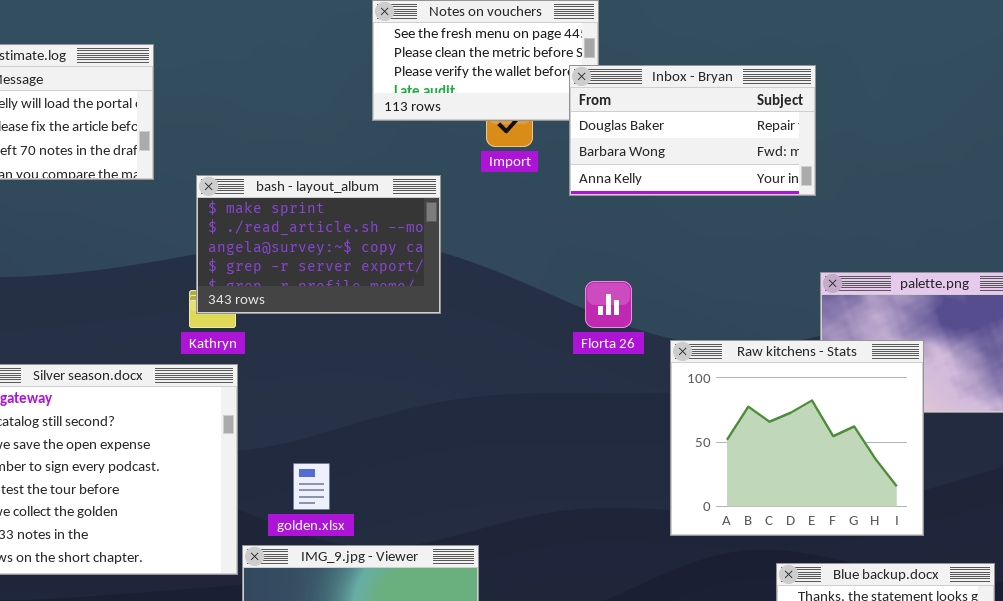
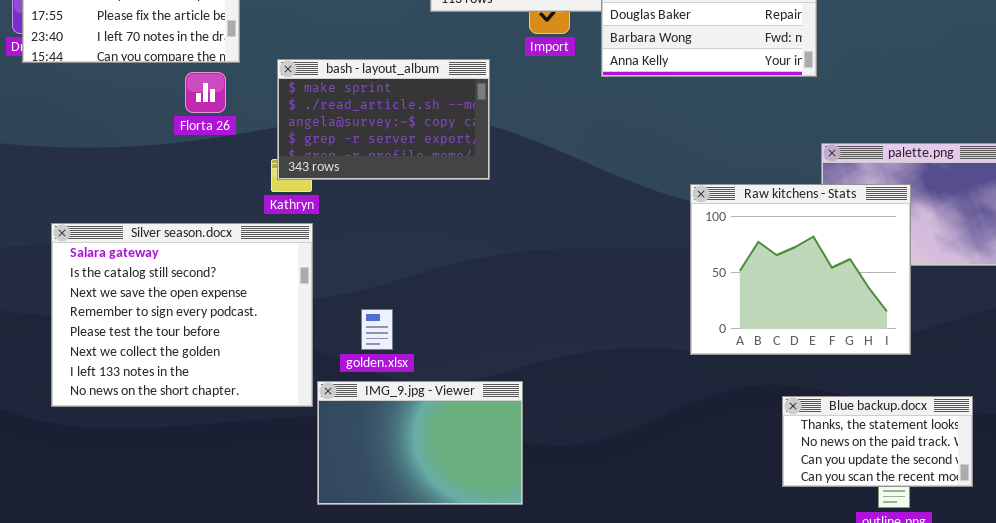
Florta 26: [585,281,632,328] -> [185,72,226,113], moved
Raw kitchens - Stats: [670,340,924,536] -> [690,184,911,355], moved

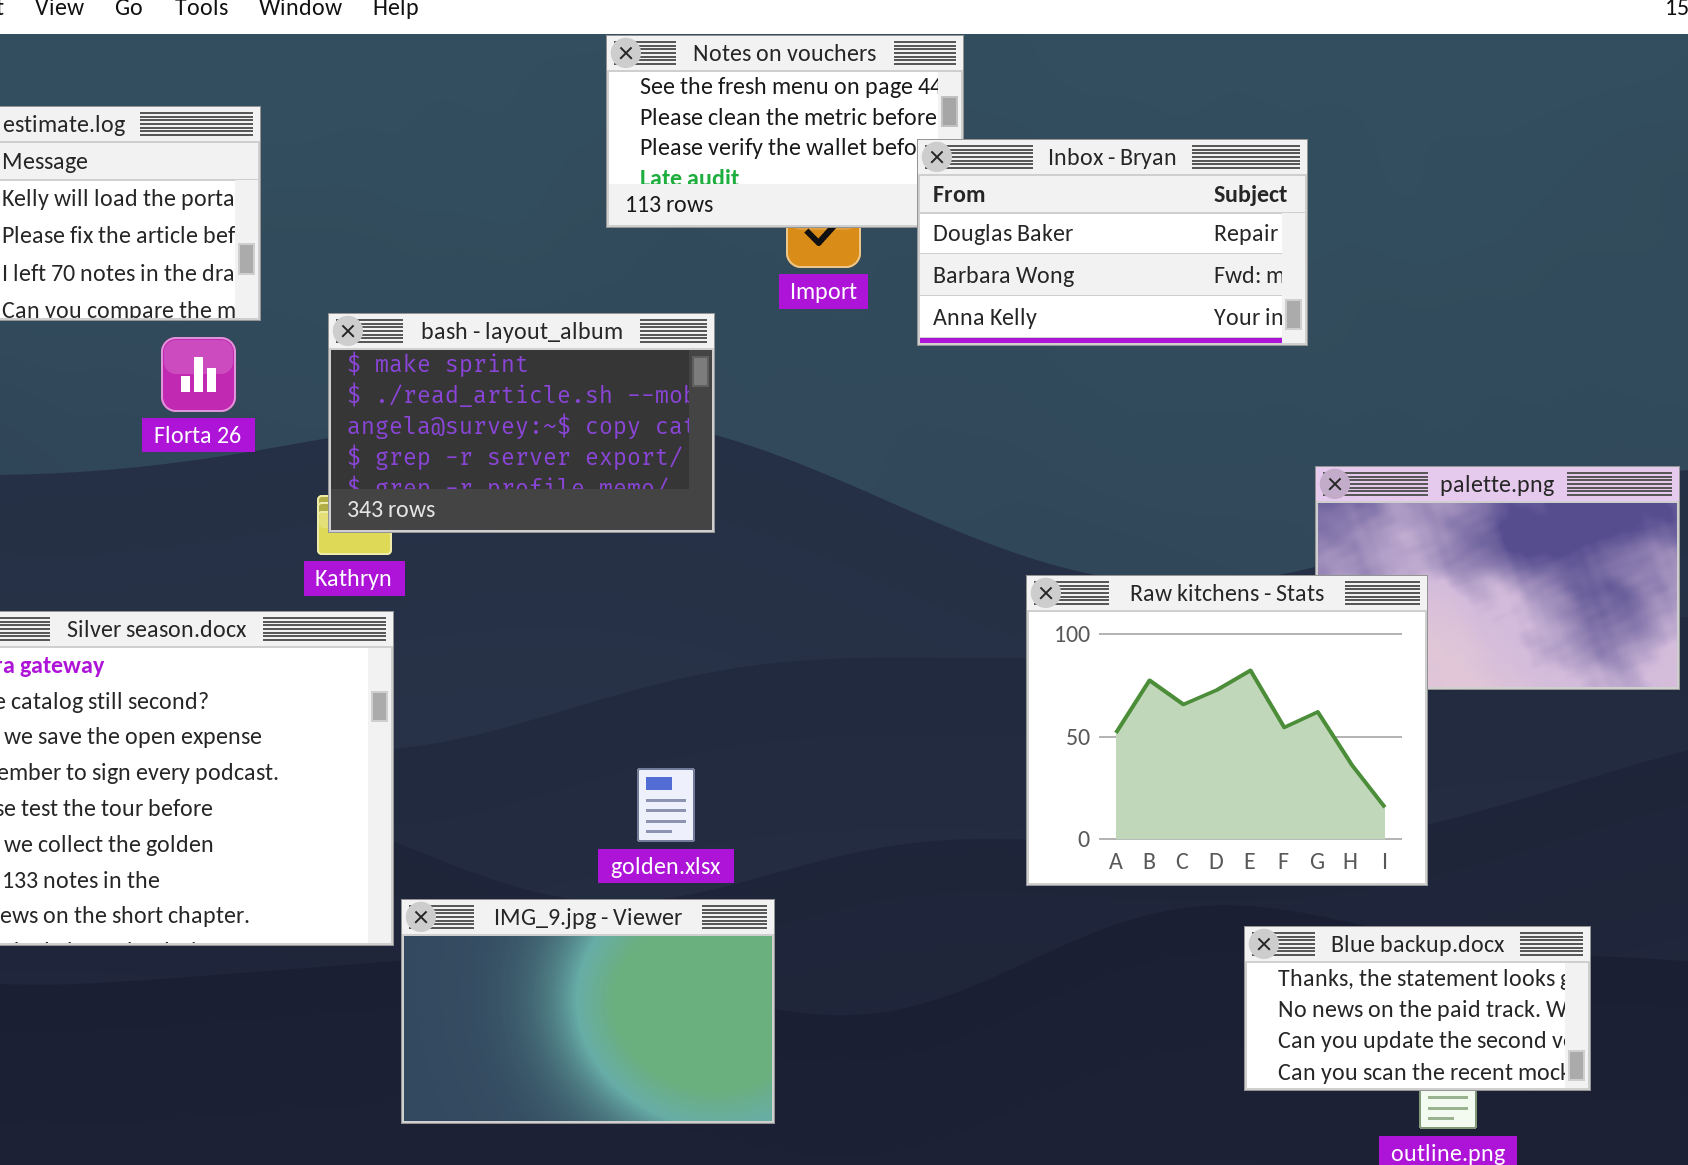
Raw kitchens - Stats: [690,184,911,355] -> [1026,575,1428,886], moved
golden.xlsx: [361,309,393,350] -> [637,768,695,842], moved

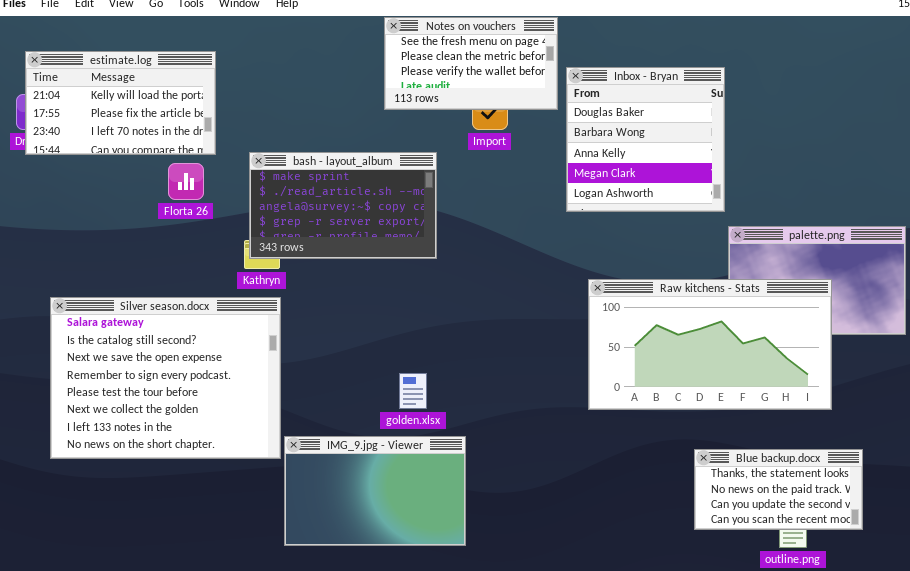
Inbox - Bryan: [917,139,1308,346] -> [566,67,725,212], resized
Raw kitchens - Stats: [1026,575,1428,886] -> [588,279,832,410], resized

